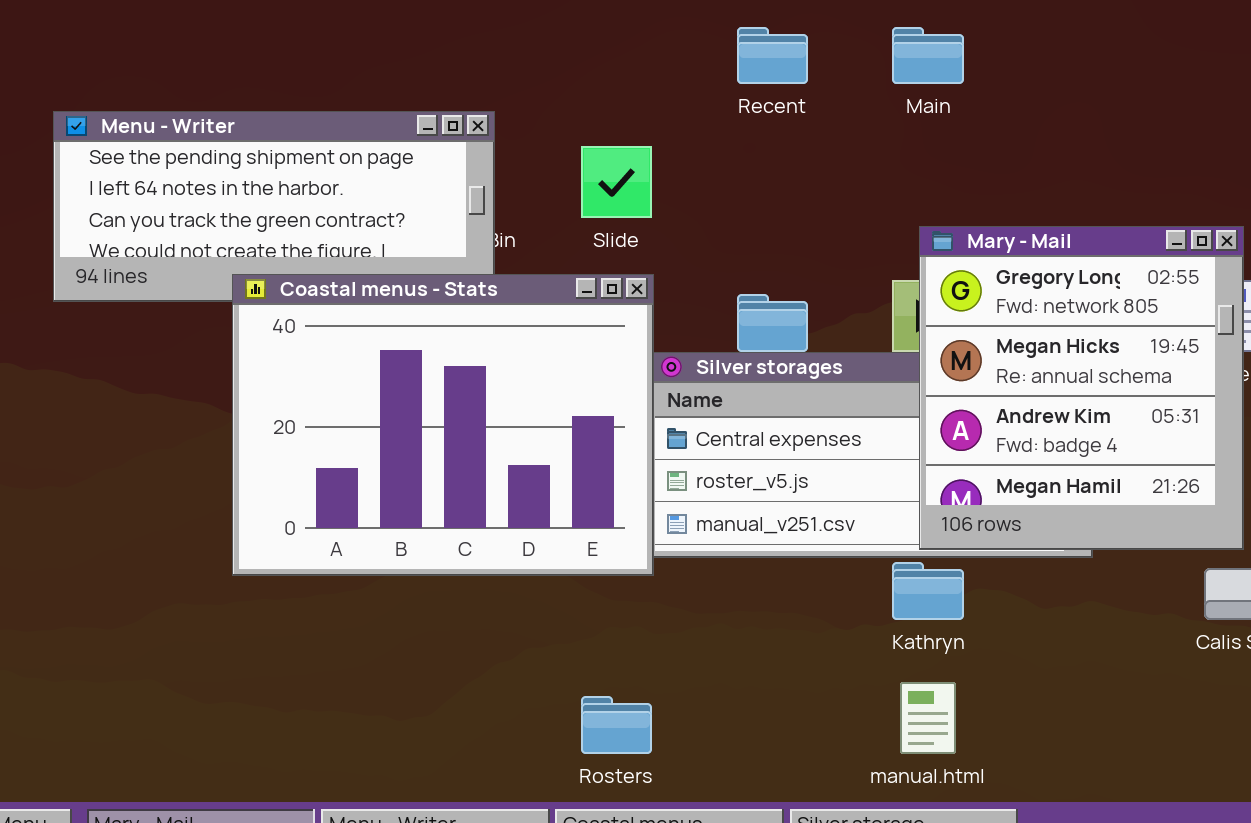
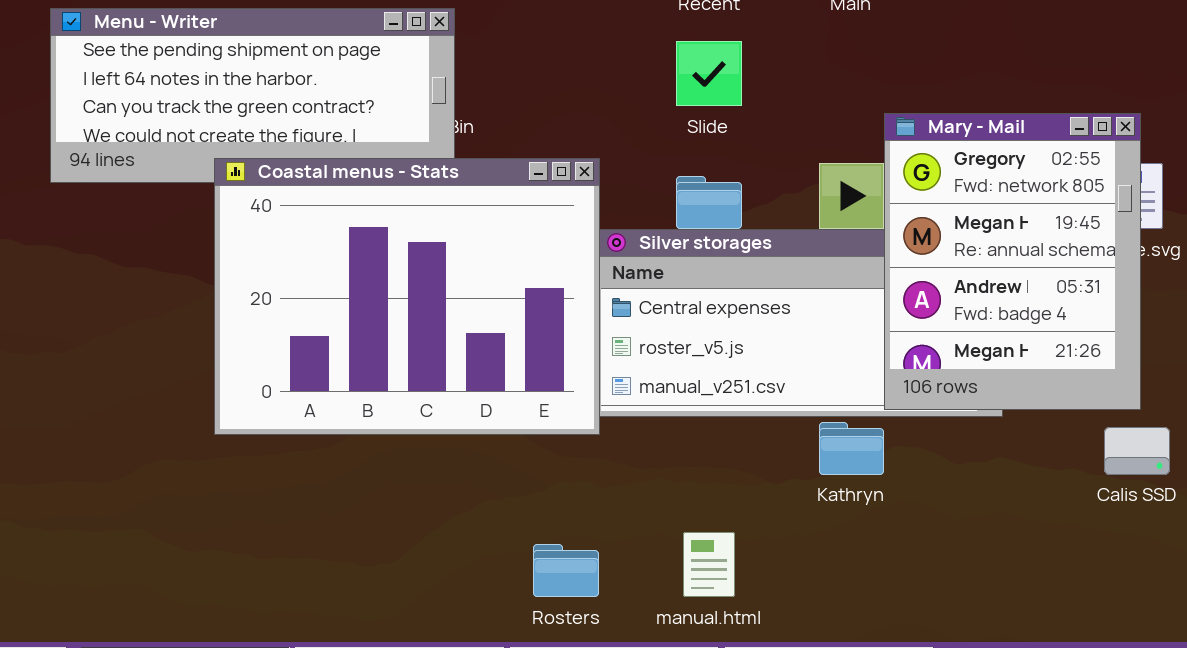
Slide: [581,146,652,218] -> [676,41,742,106], moved
Mary - Mail: [919,226,1244,550] -> [884,113,1141,410], resized
manual.html: [900,682,956,754] -> [683,532,735,597], moved

